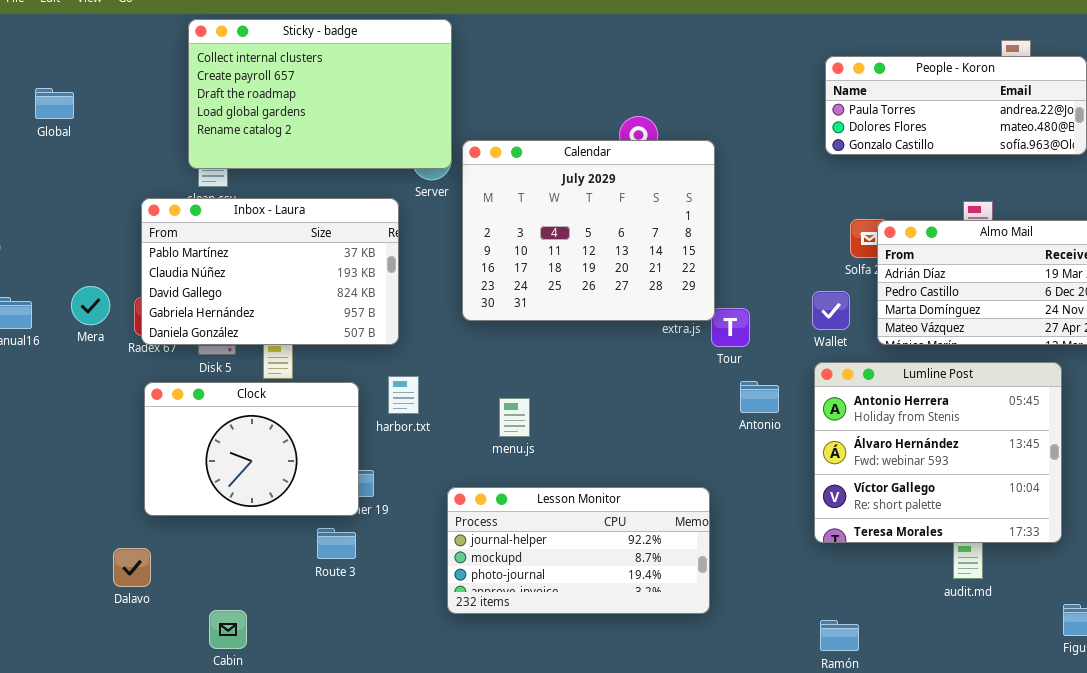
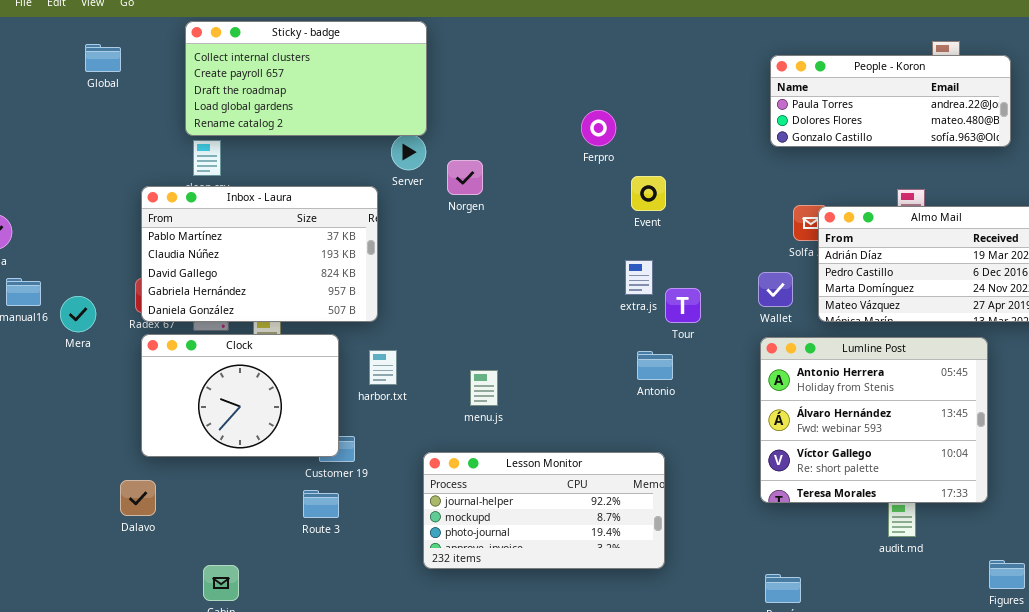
Sticky - badge: [188,19,452,169] -> [185,21,427,136], resized
Global: [35,88,74,119] -> [85,44,121,72], moved
Calendar: [462,140,715,321] -> none, closed
Mera: [71,286,110,325] -> [60,296,96,332], moved
Antonio: [740,381,779,413] -> [637,351,673,380], moved
Clock: [144,382,359,516] -> [141,334,339,457], moved
Dalavo: [113,548,151,587] -> [120,480,156,516], moved

